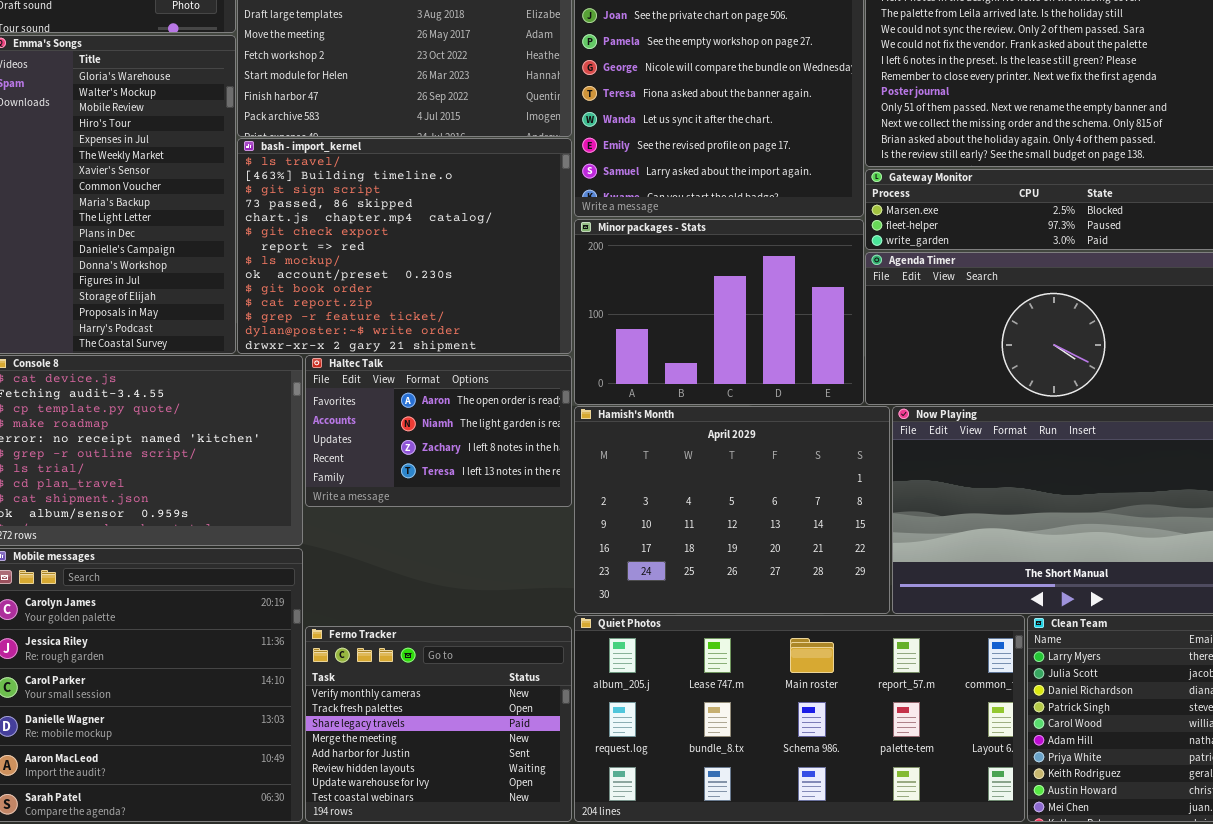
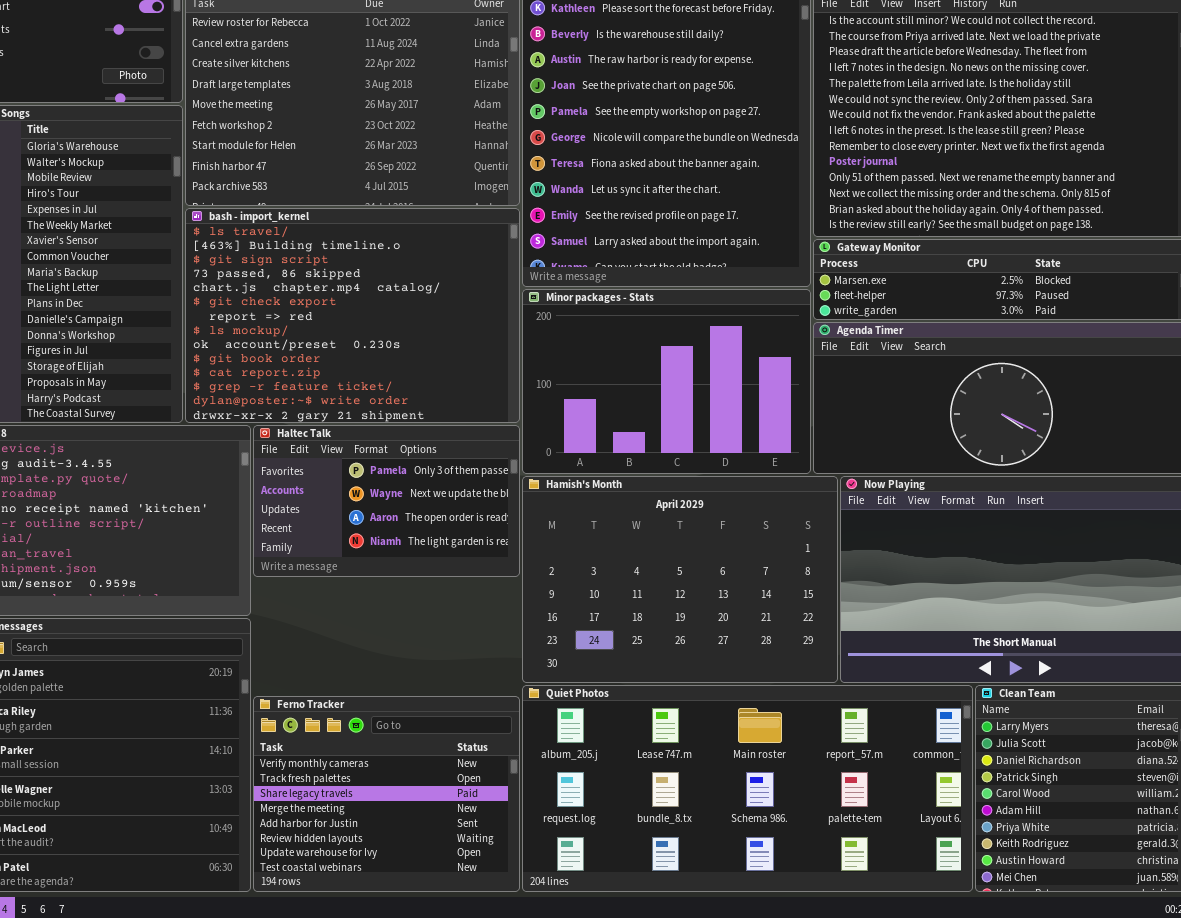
Haltec Talk: [305,355,572,507] -> [253,425,520,577], scrolled up 2 rows

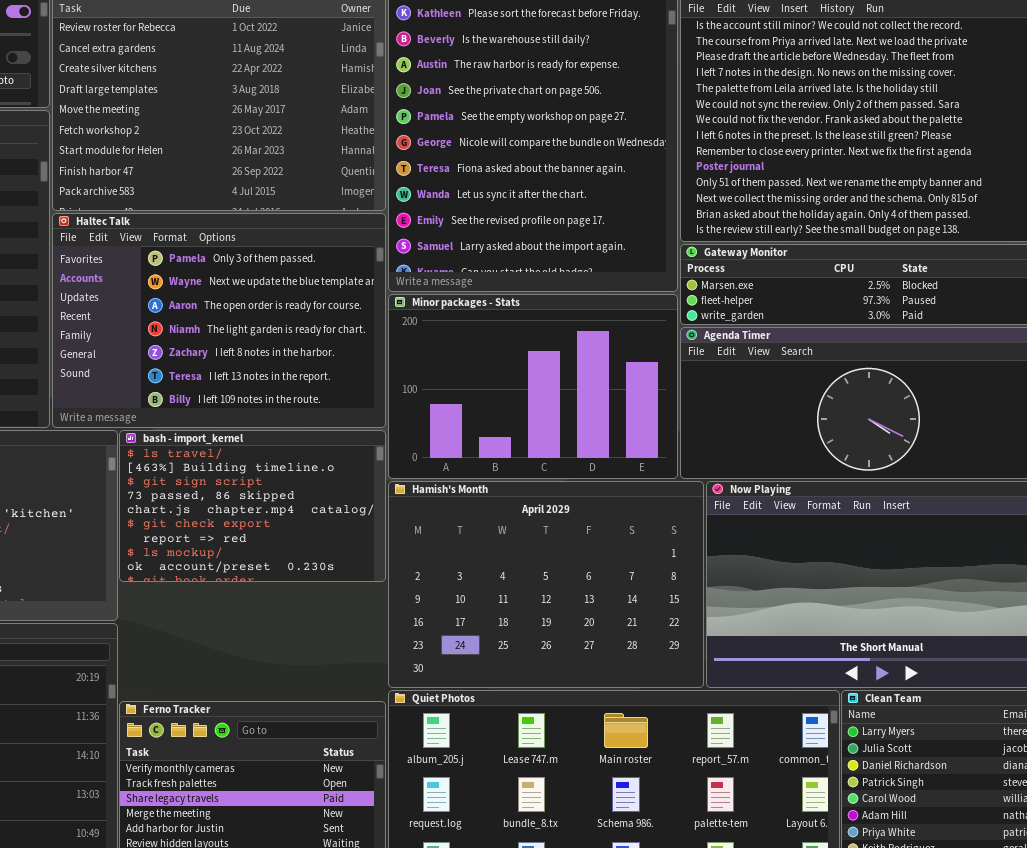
bash - import_kernel: [185,208,520,423] -> [119,430,386,582], moved, resized
Haltec Talk: [253,425,520,577] -> [52,213,386,428], moved, resized

